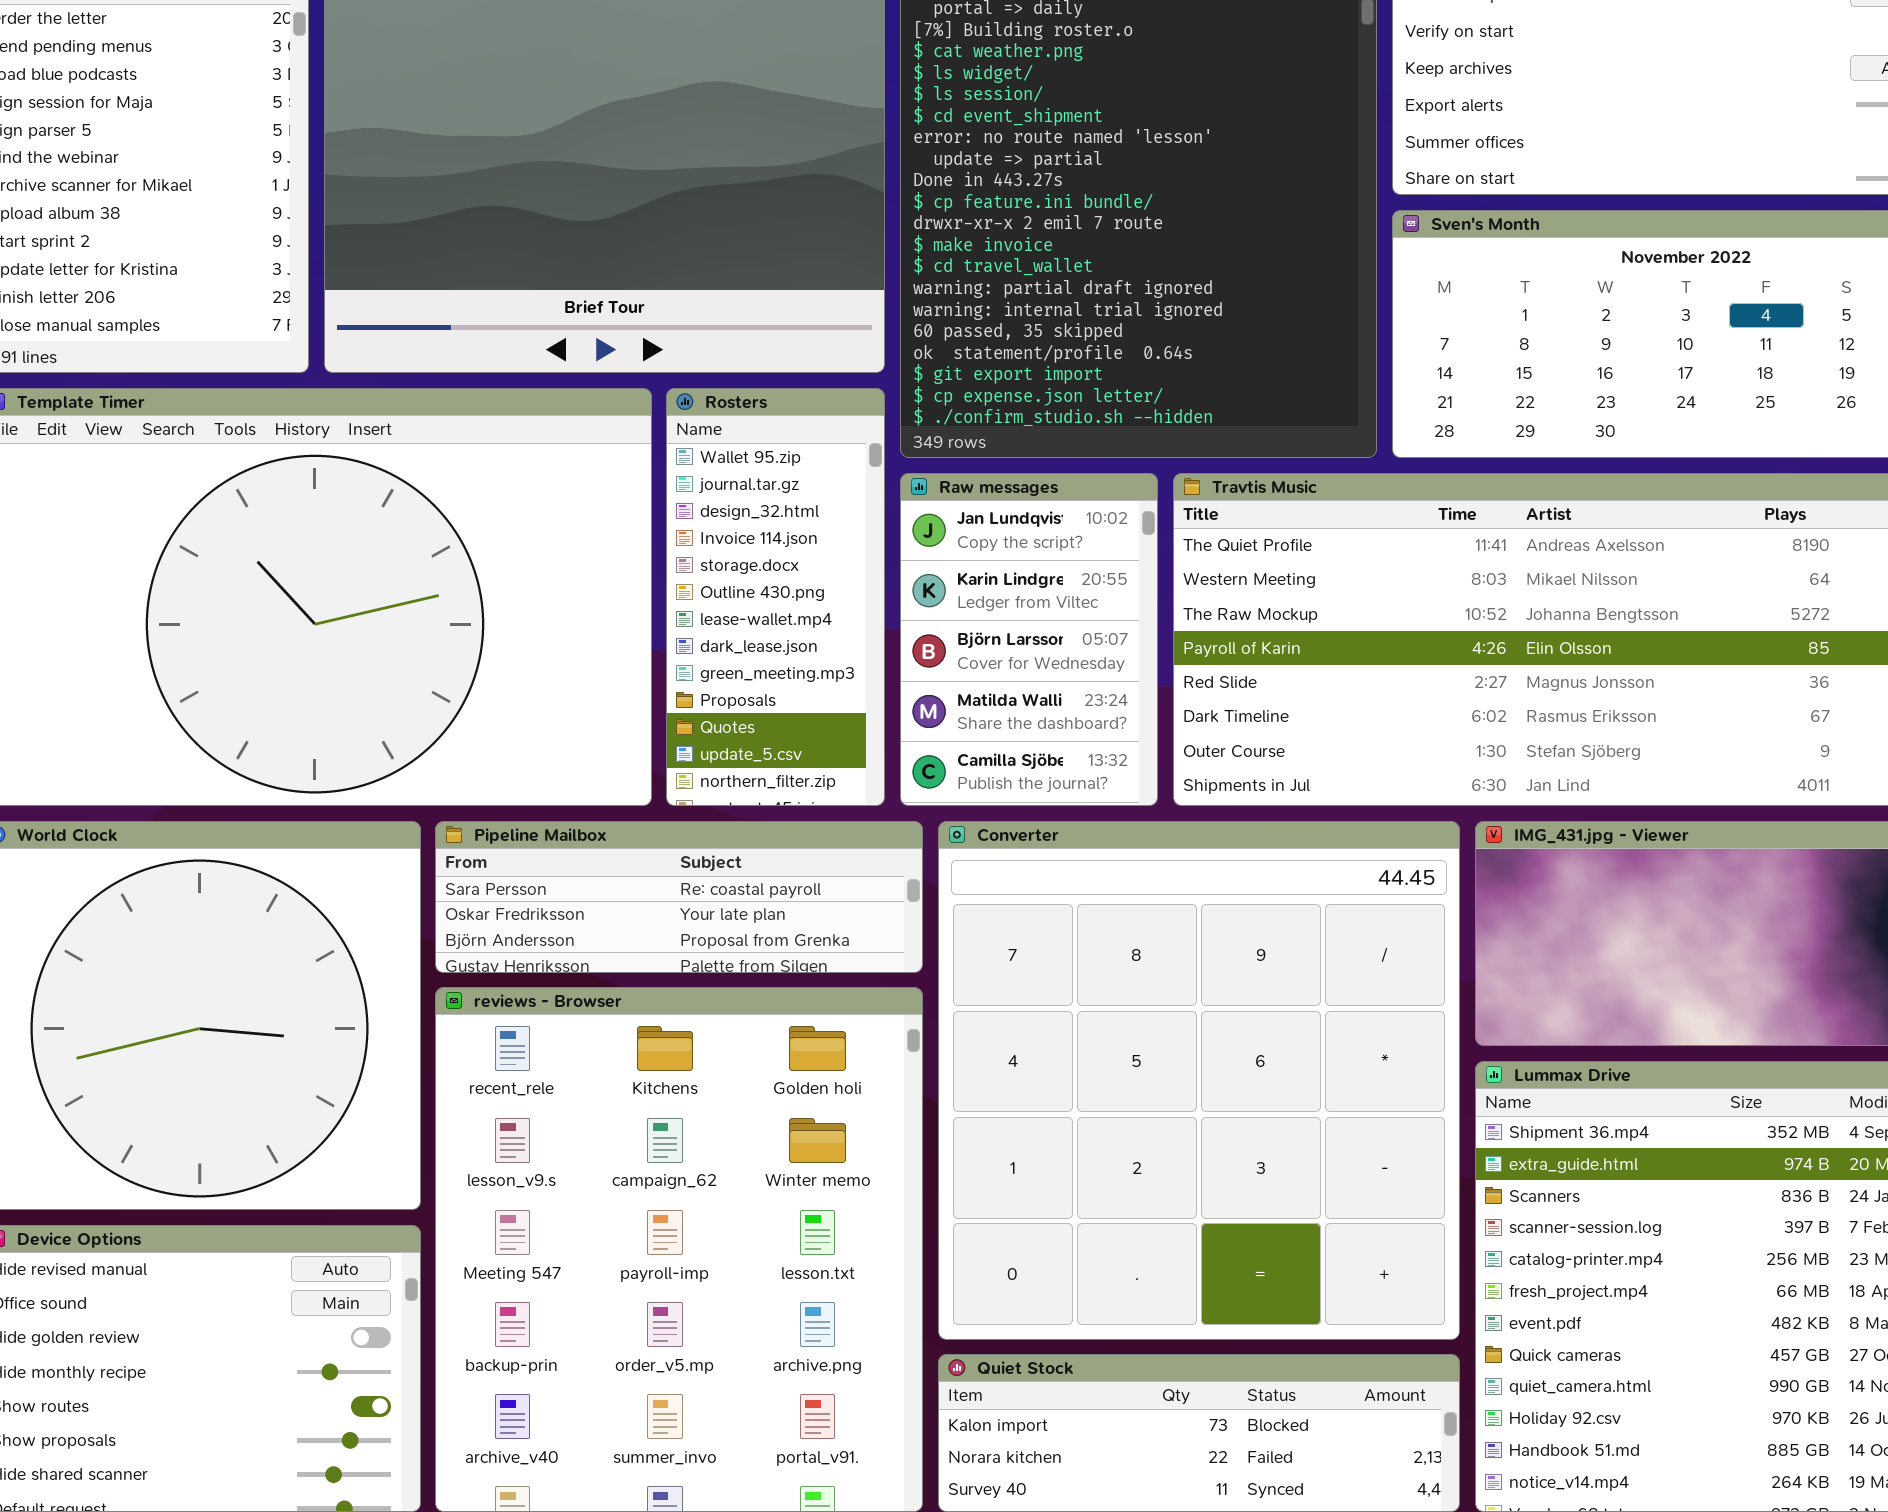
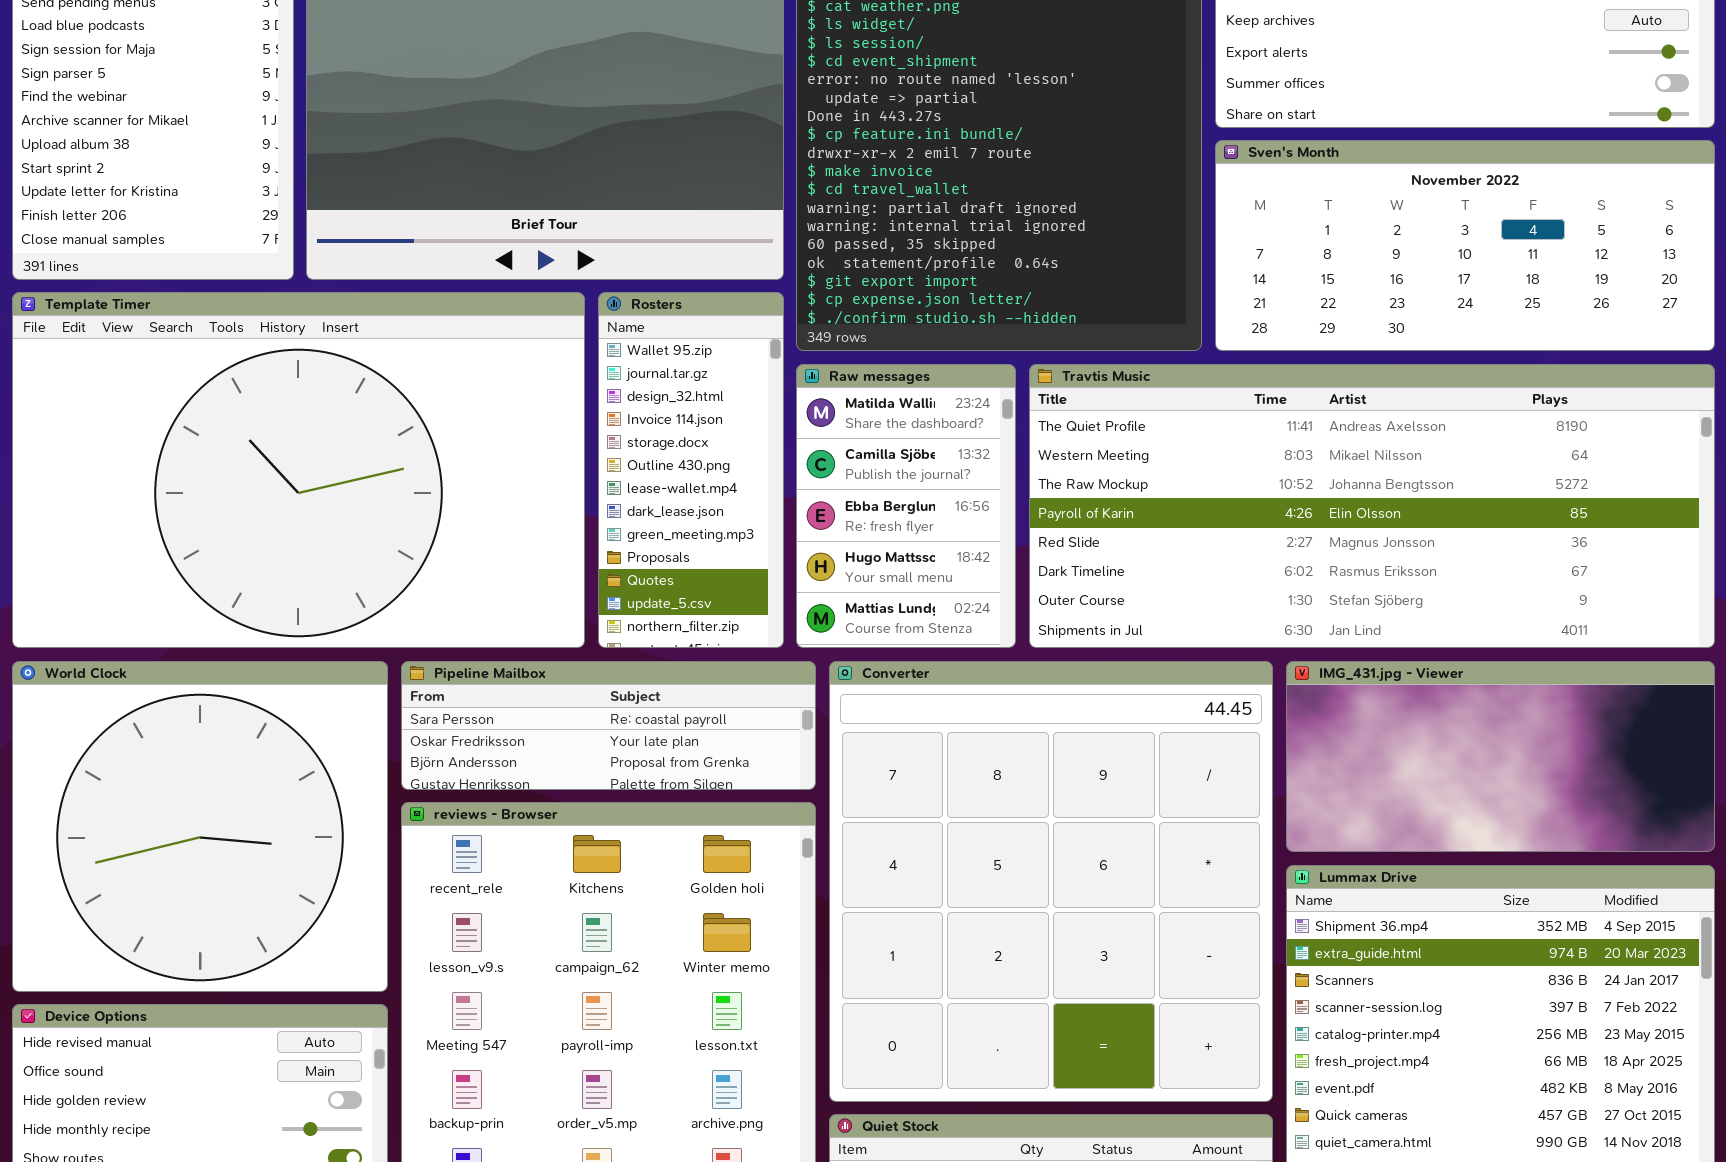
Raw messages: [900,473,1158,806] -> [796,364,1016,648], scrolled down 3 rows

